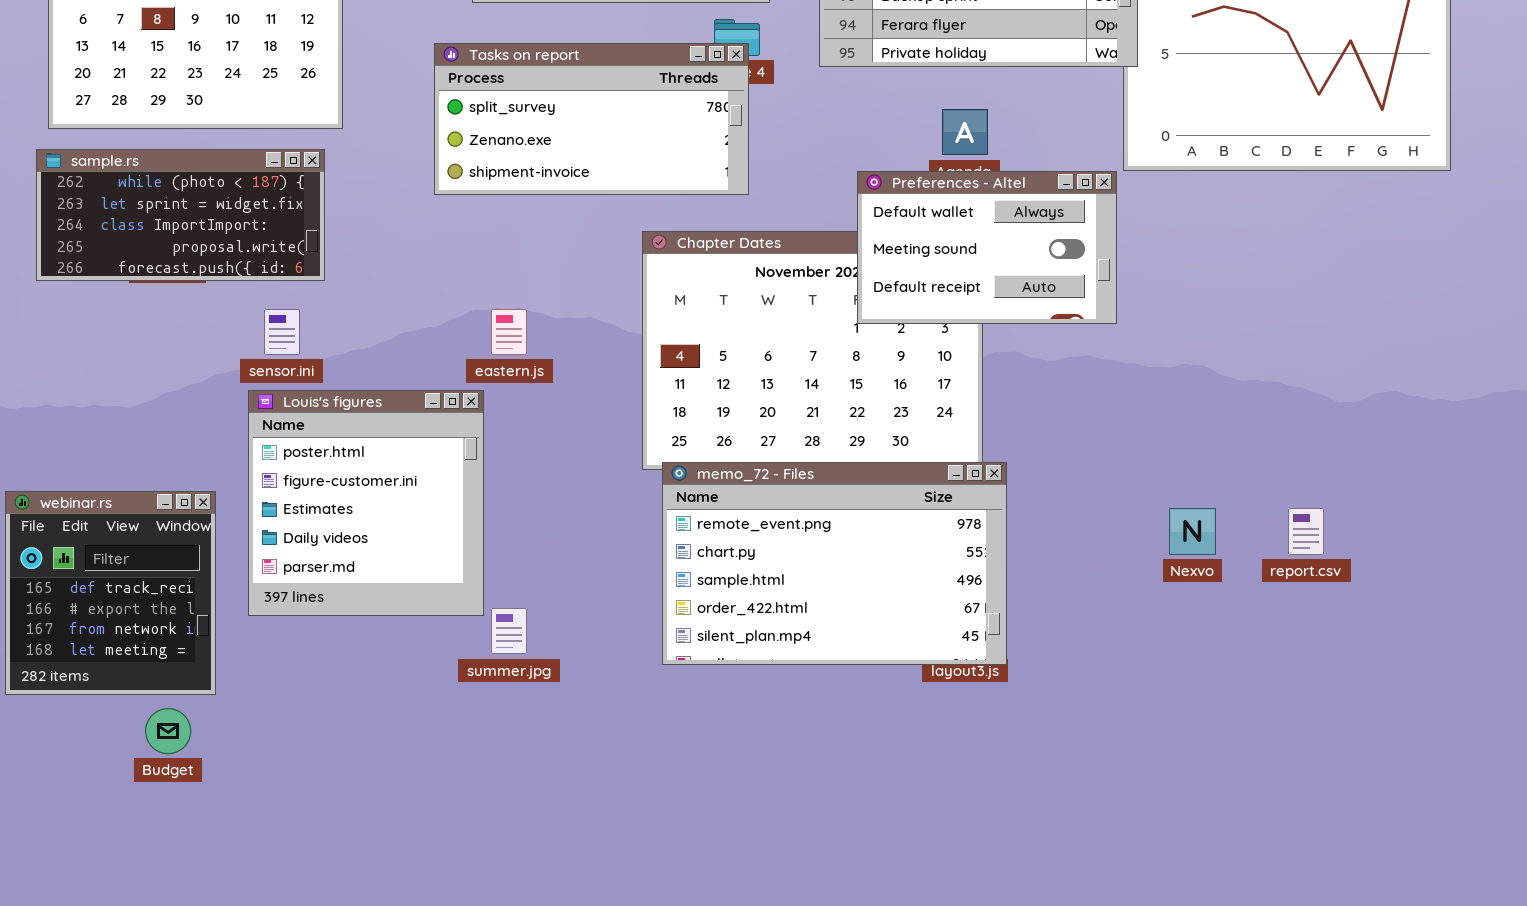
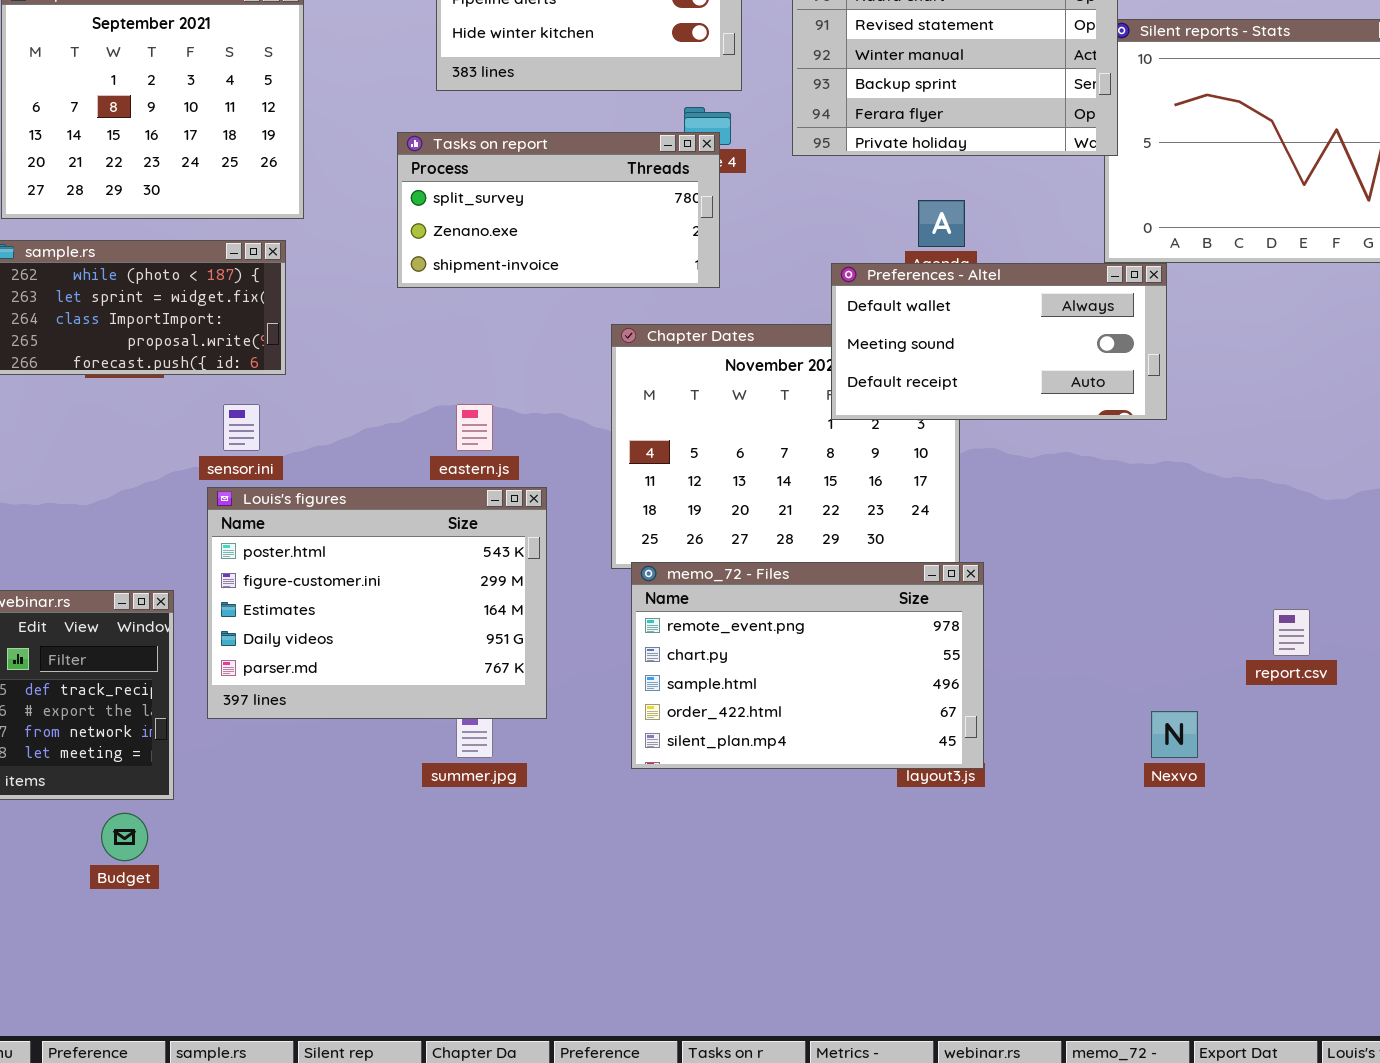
Preferences - Altel: [857,171,1117,324] -> [831,263,1167,420], resized
Louis's figures: [248,390,484,616] -> [207,487,547,719], resized
Nexvo: [1169,508,1216,555] -> [1151,711,1198,758], moved

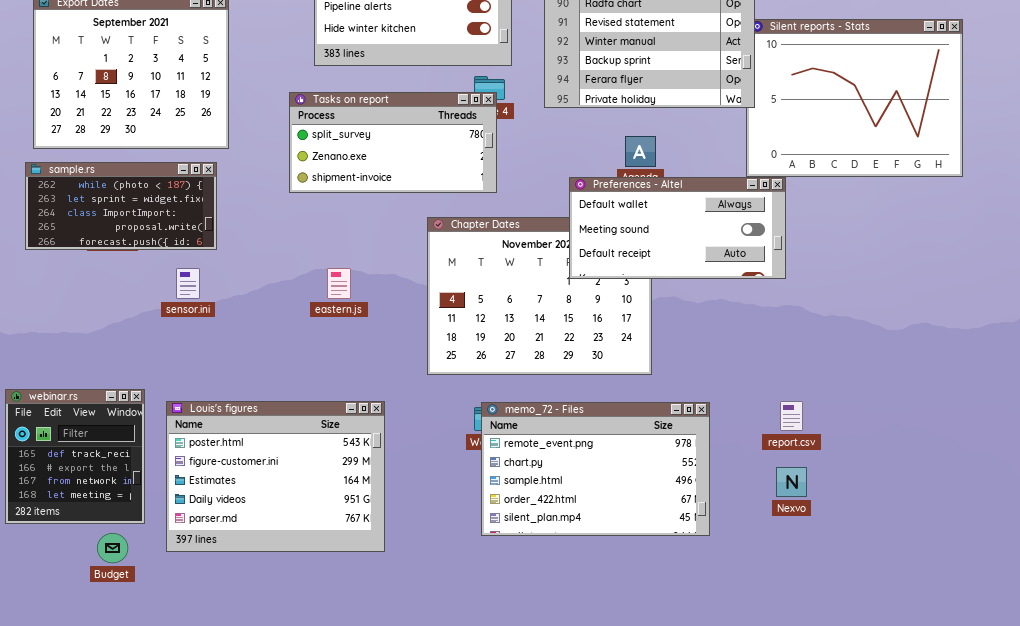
Louis's figures: [207,487,547,719] -> [166,401,385,552], moved
memo_72 - Files: [631,562,984,769] -> [481,402,710,536], moved
report.csv: [1273,609,1310,656] -> [780,401,803,431], moved

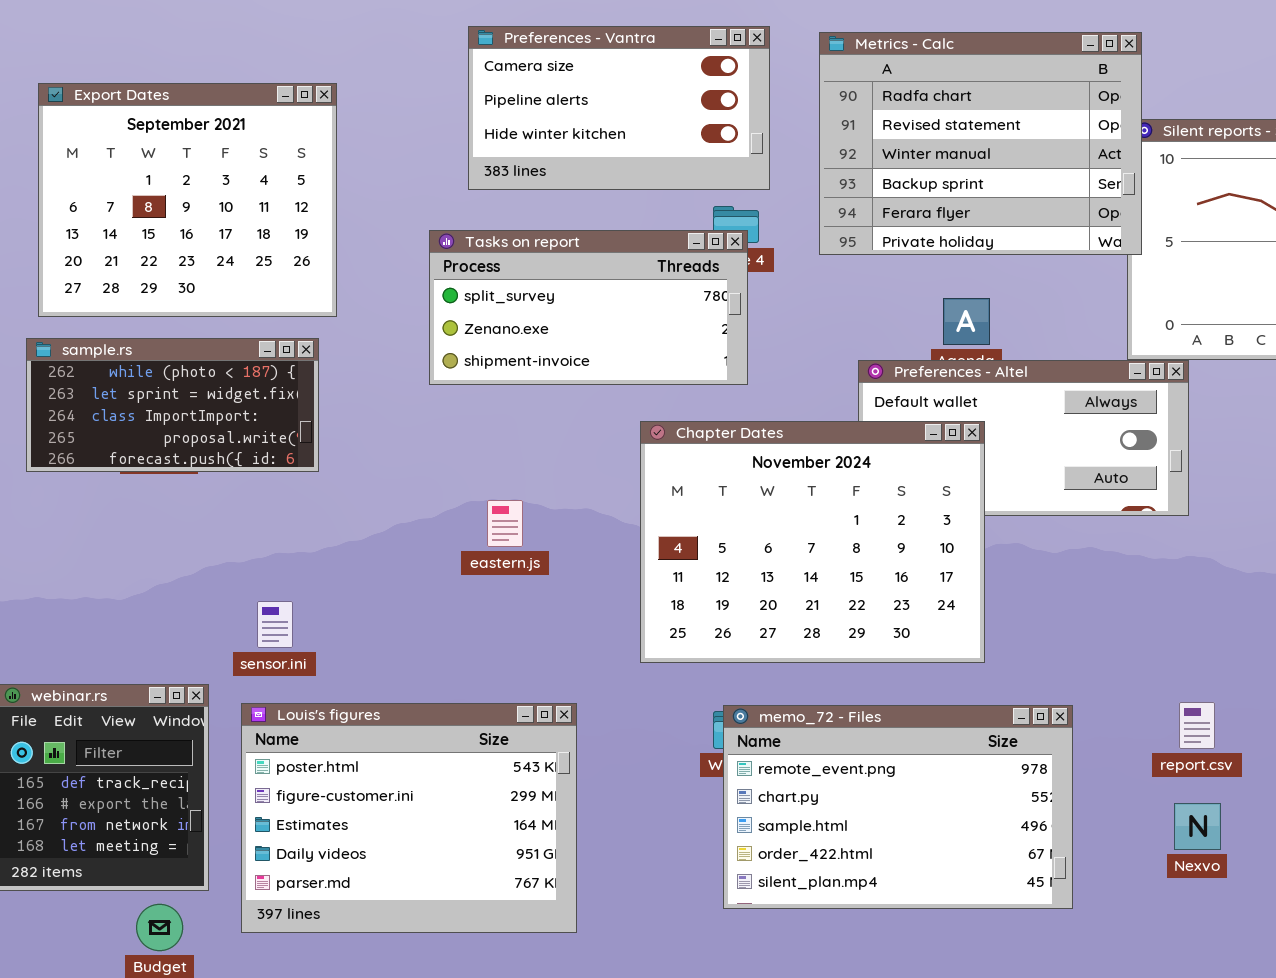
Chapter Dates: [427,217,652,375] -> [640,421,985,663], raised
sensor.ini: [176,268,200,299] -> [257,601,293,648], moved

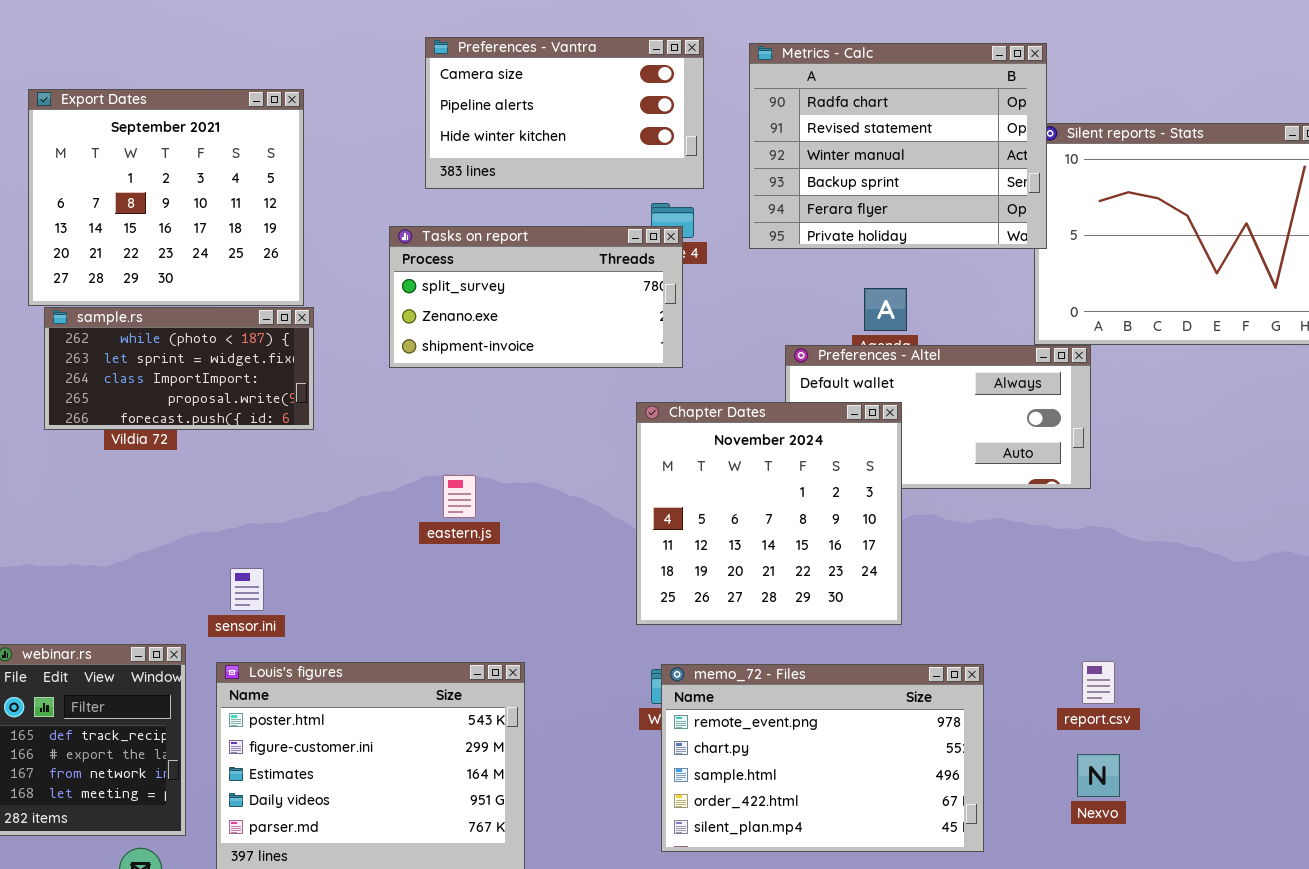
sample.rs: [26,338,319,472] -> [44,307,314,430], moved
Chapter Dates: [640,421,985,663] -> [636,402,902,625], resized

